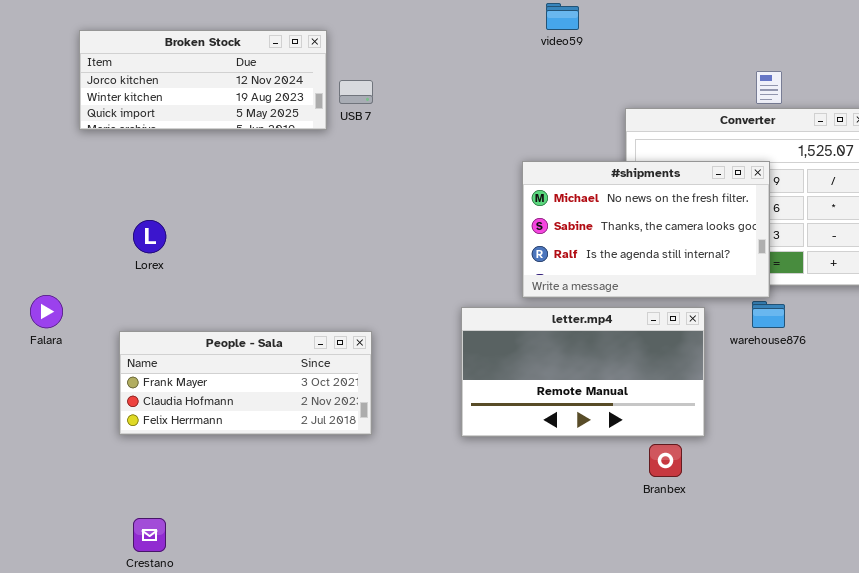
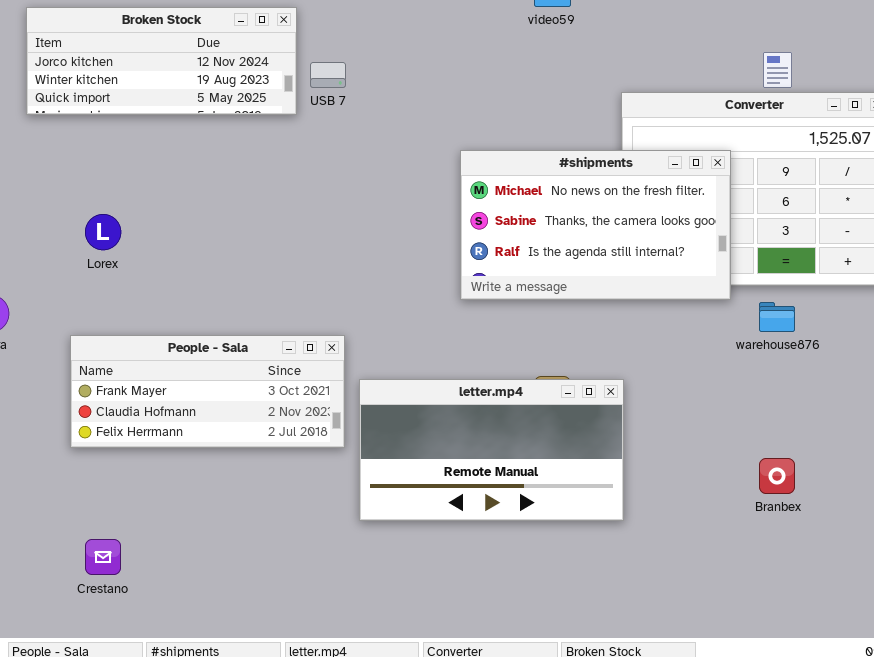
#shipments: [522,161,770,298] -> [460,150,731,300], moved
letter.mp4: [461,307,705,437] -> [359,379,624,521], moved
Branbex: [649,444,682,477] -> [759,458,795,494], moved

